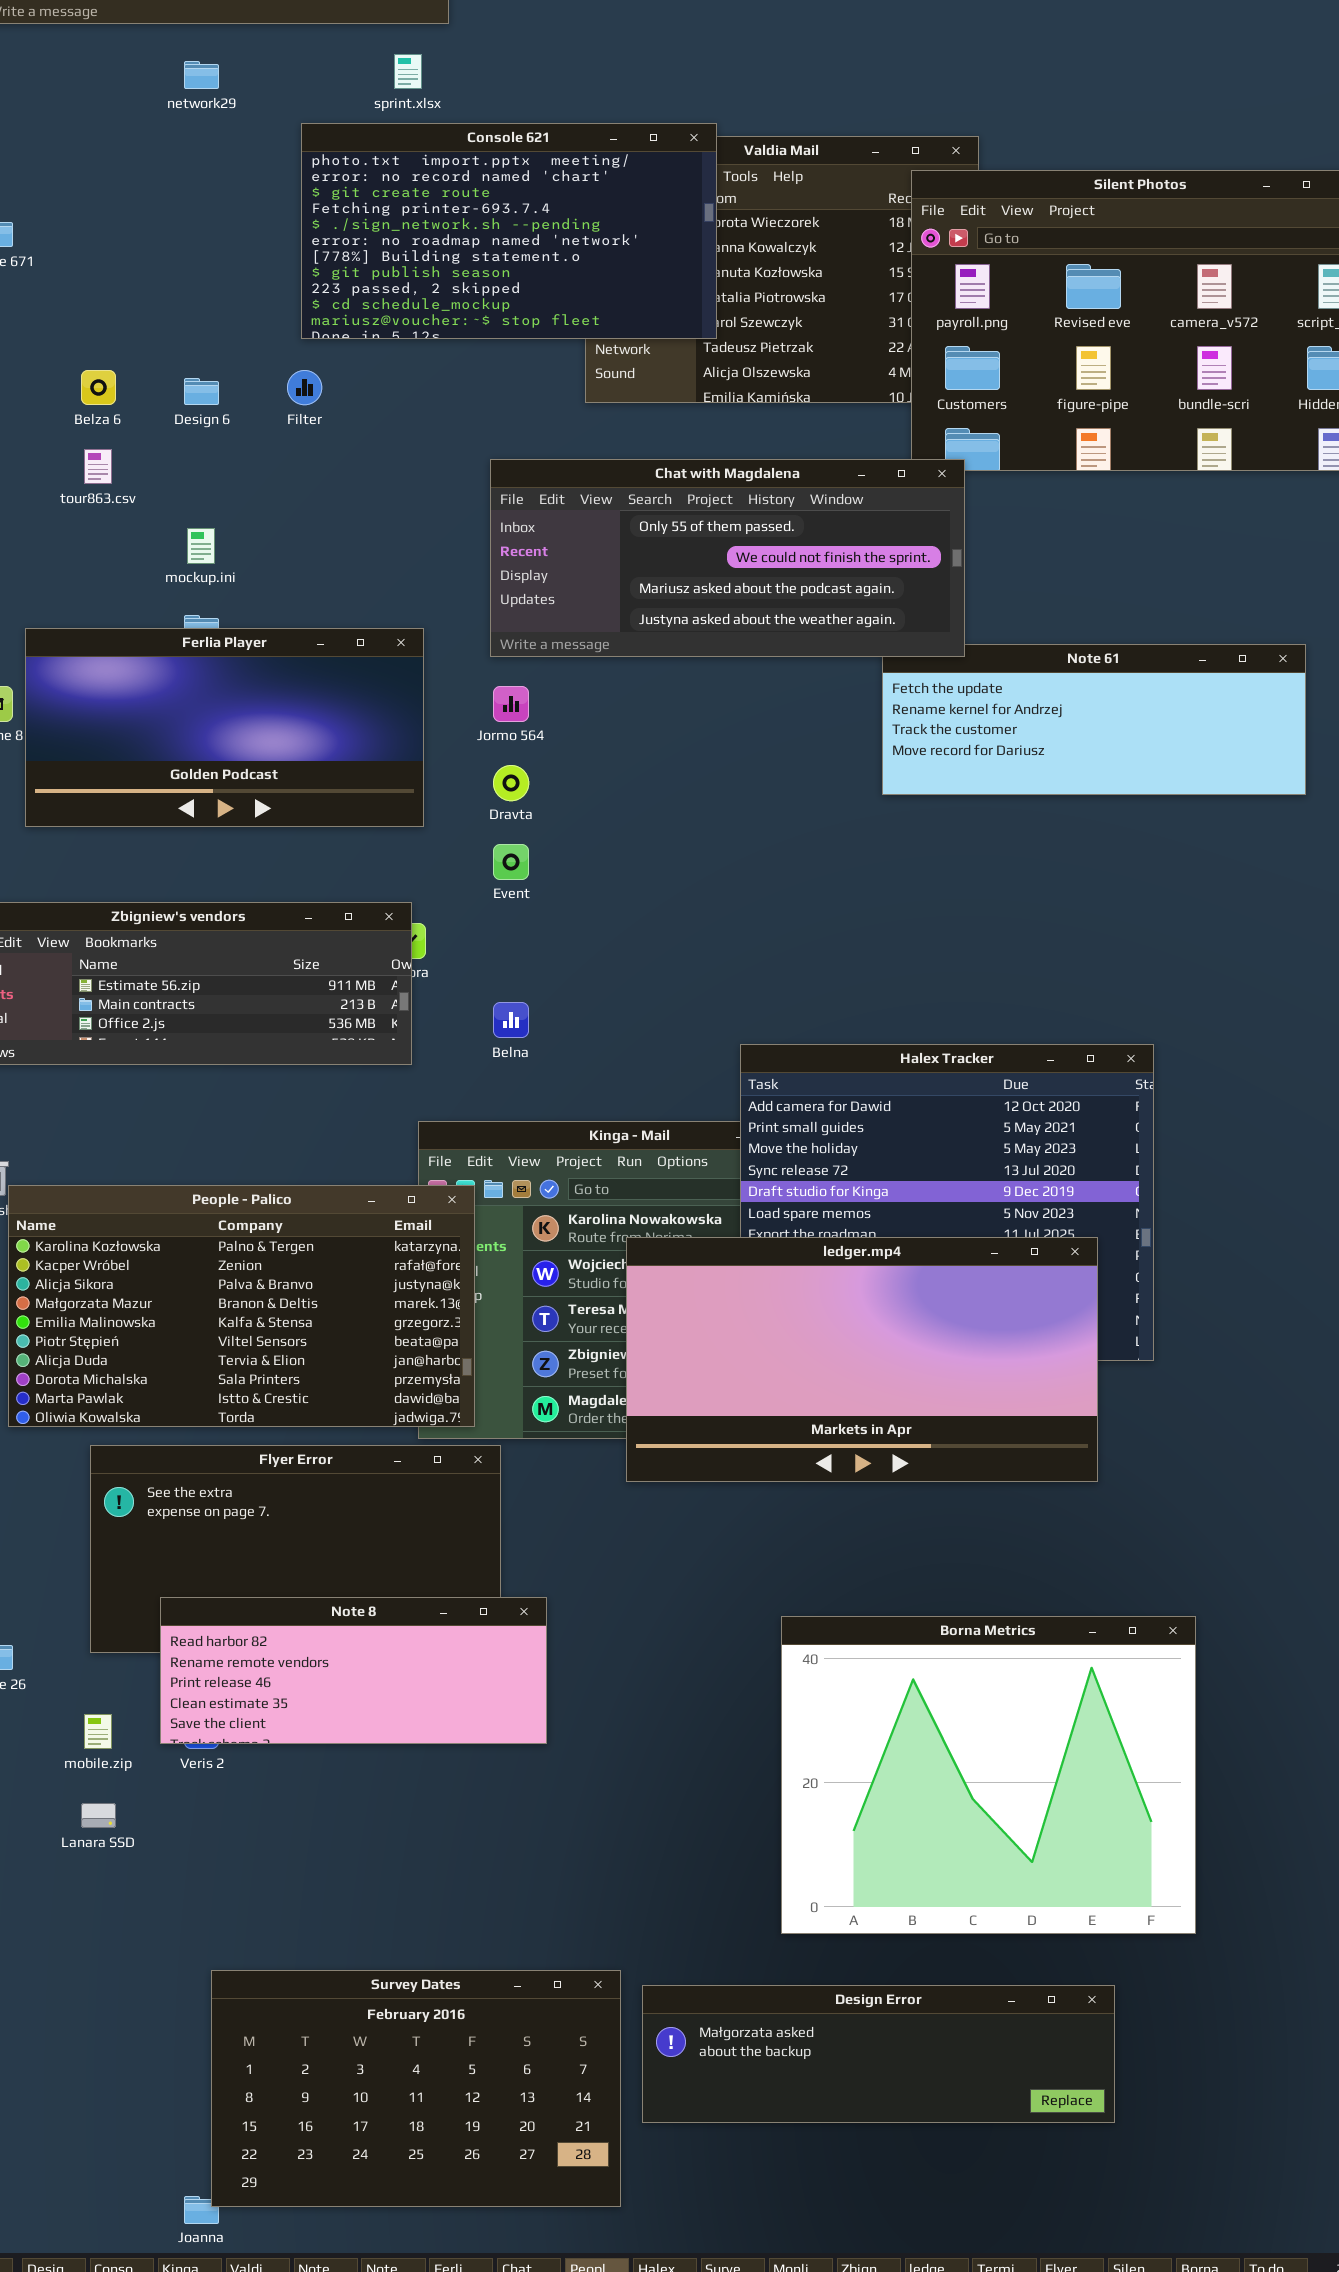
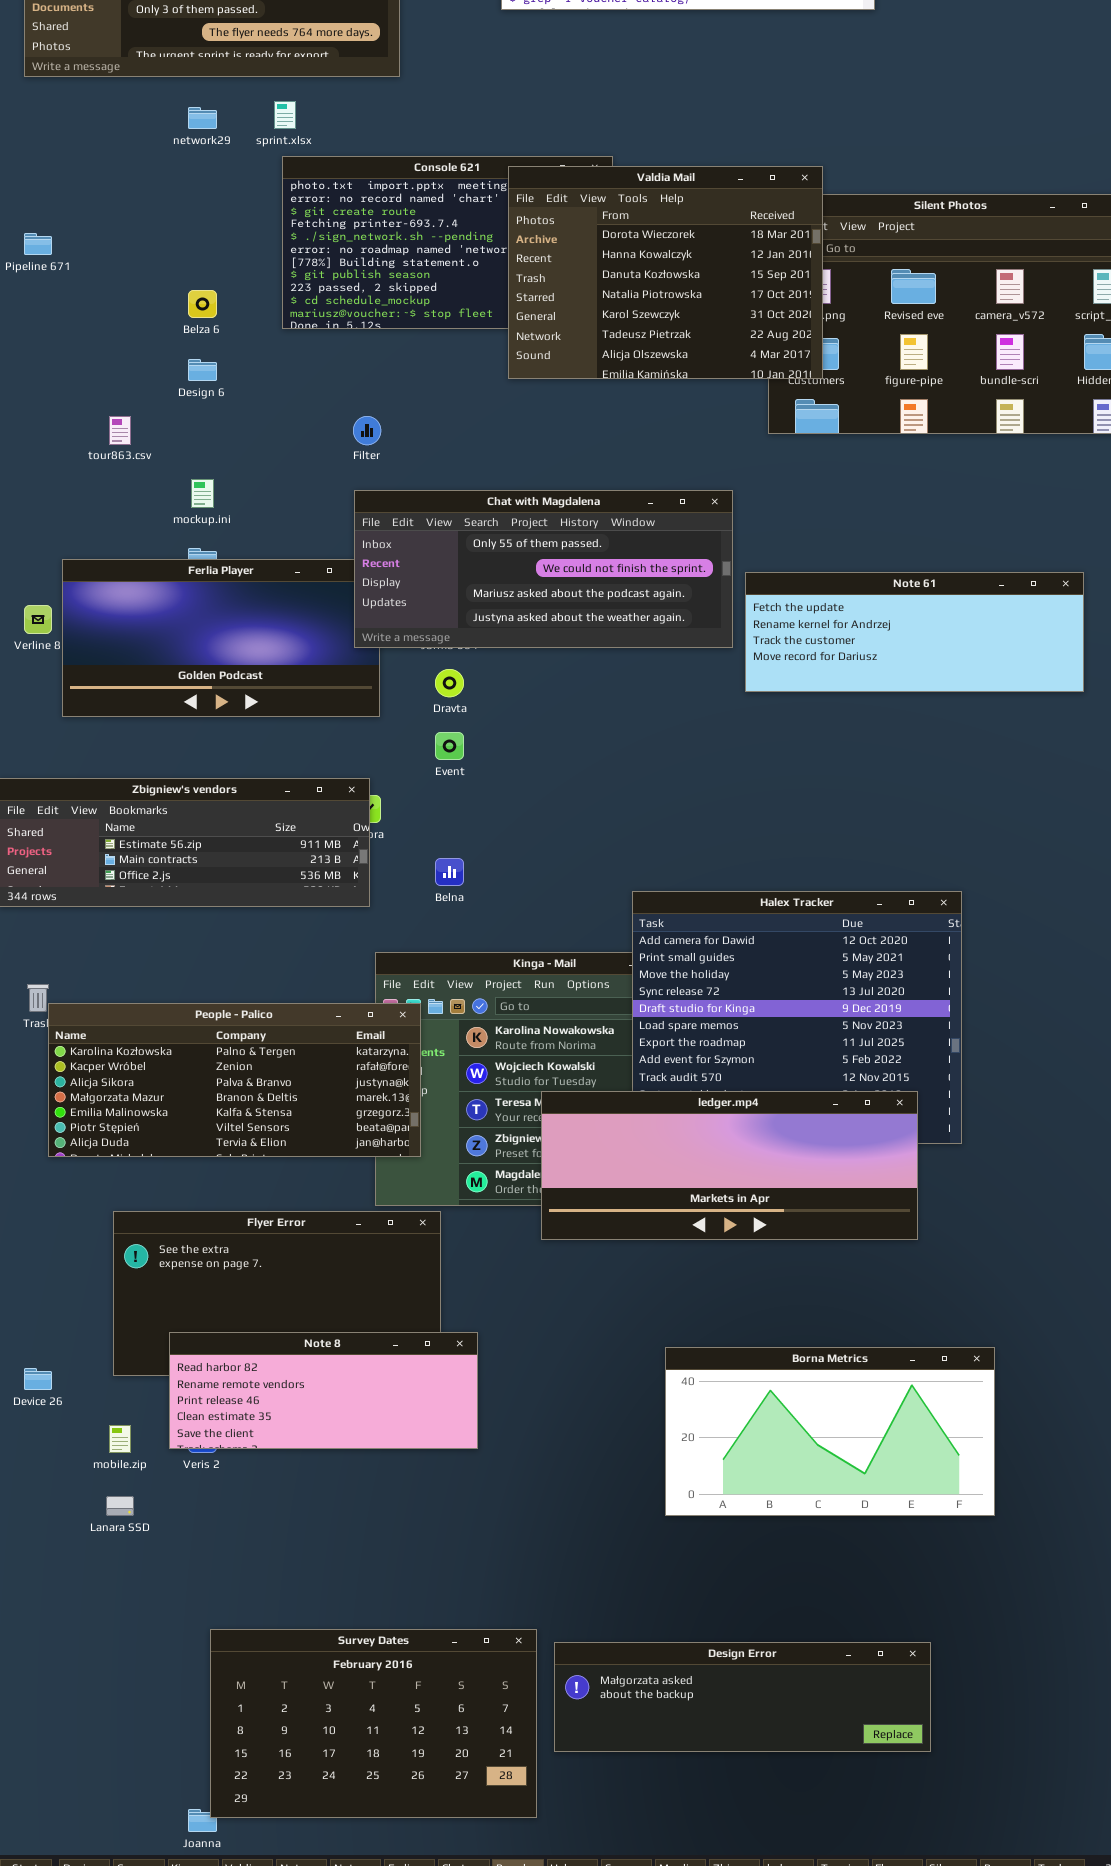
sprint.xlsx: [394,54,422,89] -> [274,101,296,129], moved
Valdia Mail: [585,136,979,403] -> [508,166,823,379], raised
Belza 6: [81,370,116,405] -> [188,290,217,318], moved
Filter: [287,370,322,405] -> [353,416,381,445], moved
Chat with Magdalena: [490,459,965,657] -> [354,490,733,648], moved
People - Palico: [8,1185,475,1427] -> [48,1003,421,1157], resized
ledger.mp4: [626,1237,1098,1482] -> [541,1091,918,1240], resized
Borna Metrics: [781,1616,1196,1934] -> [665,1347,995,1516], resized

